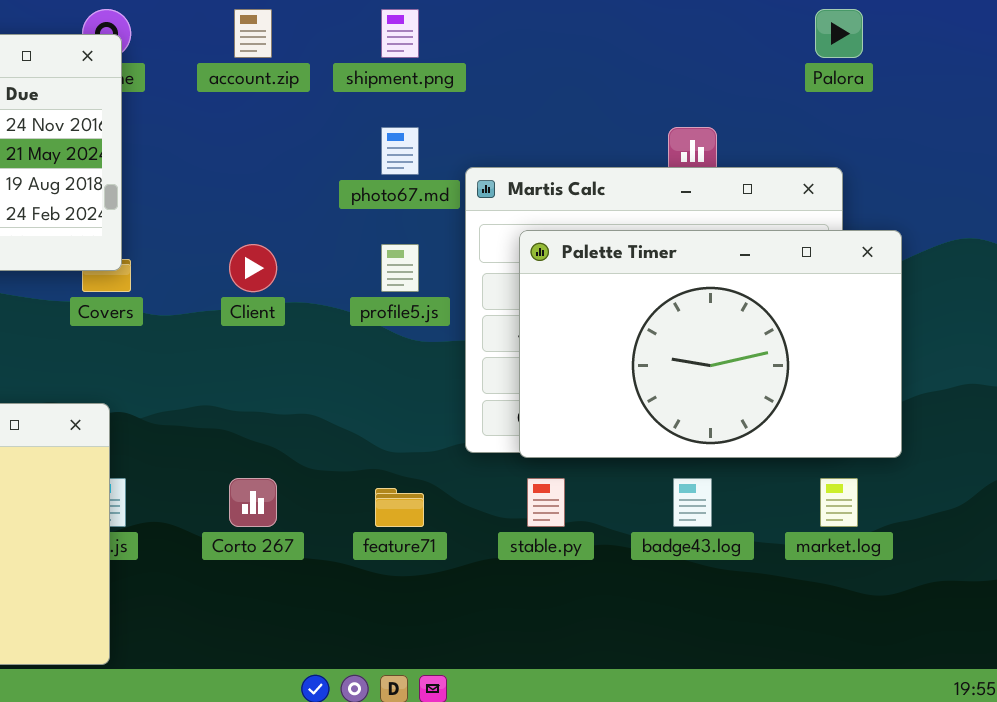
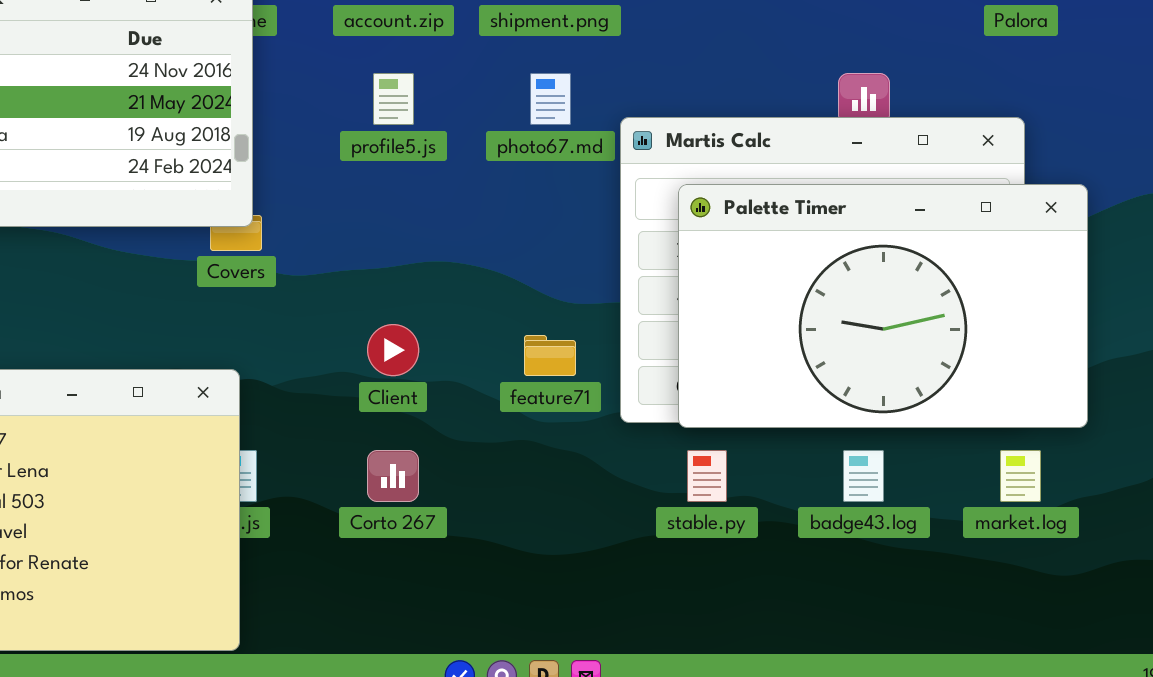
Client: [229,244,277,292] -> [367,324,419,376], moved
profile5.js: [381,244,419,292] -> [373,73,414,125], moved
feature71: [375,488,424,527] -> [524,335,576,376], moved

